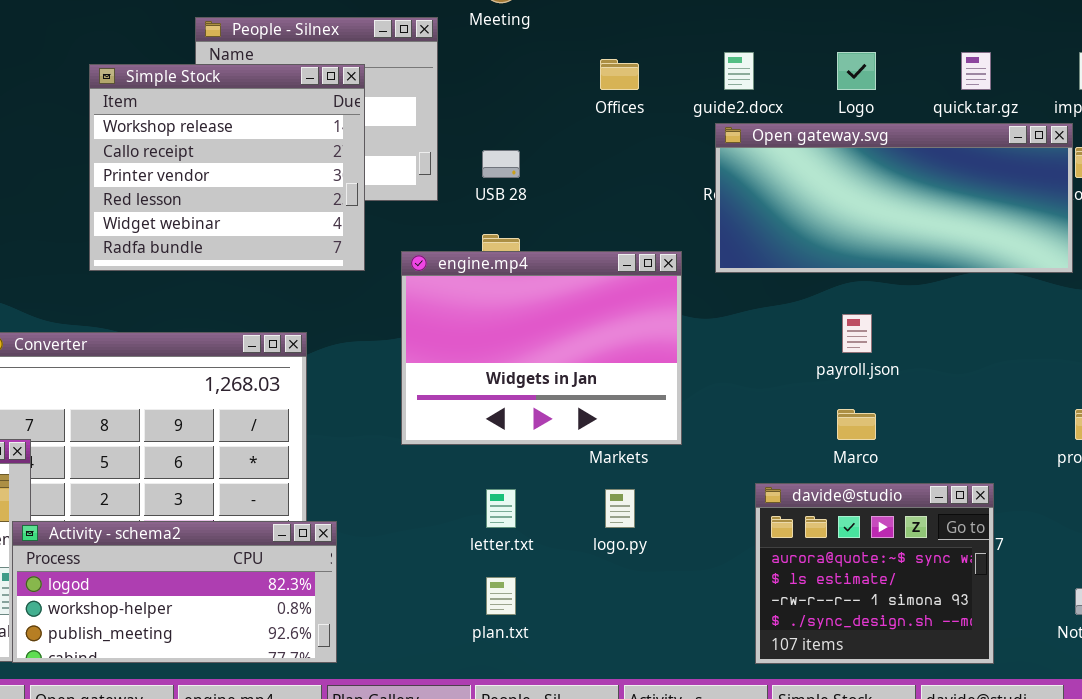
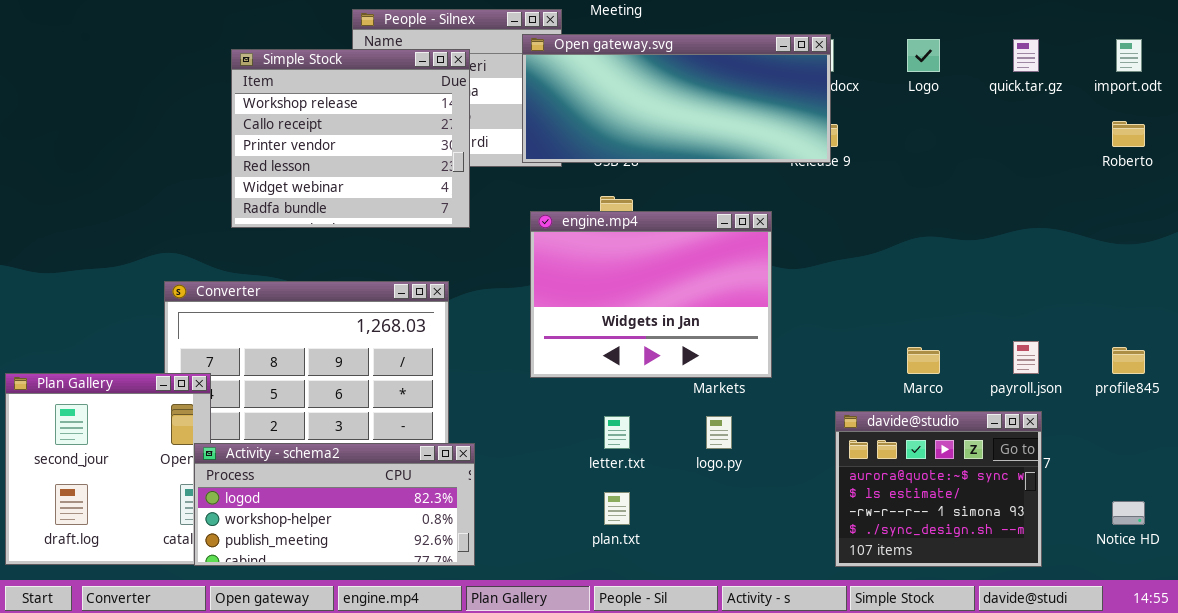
Simple Stock: [89,64,365,271] -> [231,49,470,228], moved
Open gateway.svg: [715,123,1073,273] -> [522,34,831,163], moved
payroll.json: [842,314,872,353] -> [1013,341,1039,374], moved

